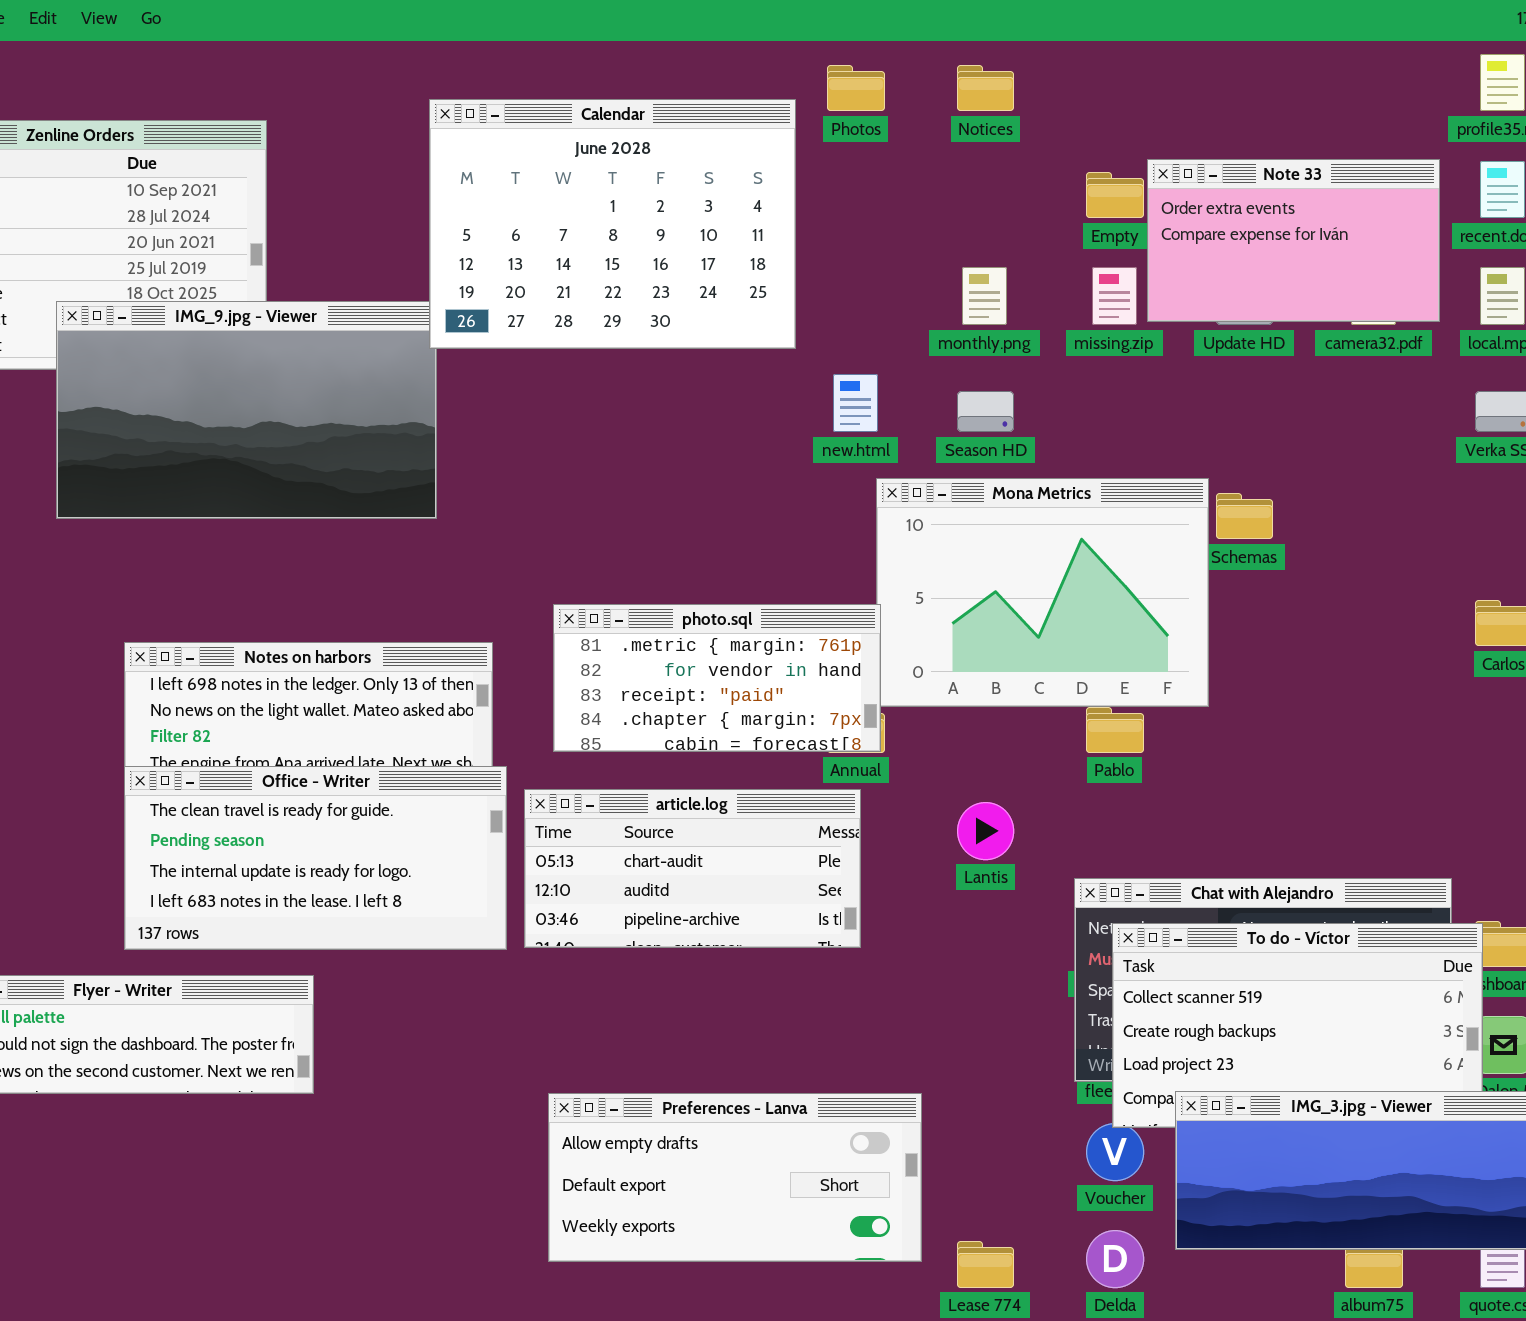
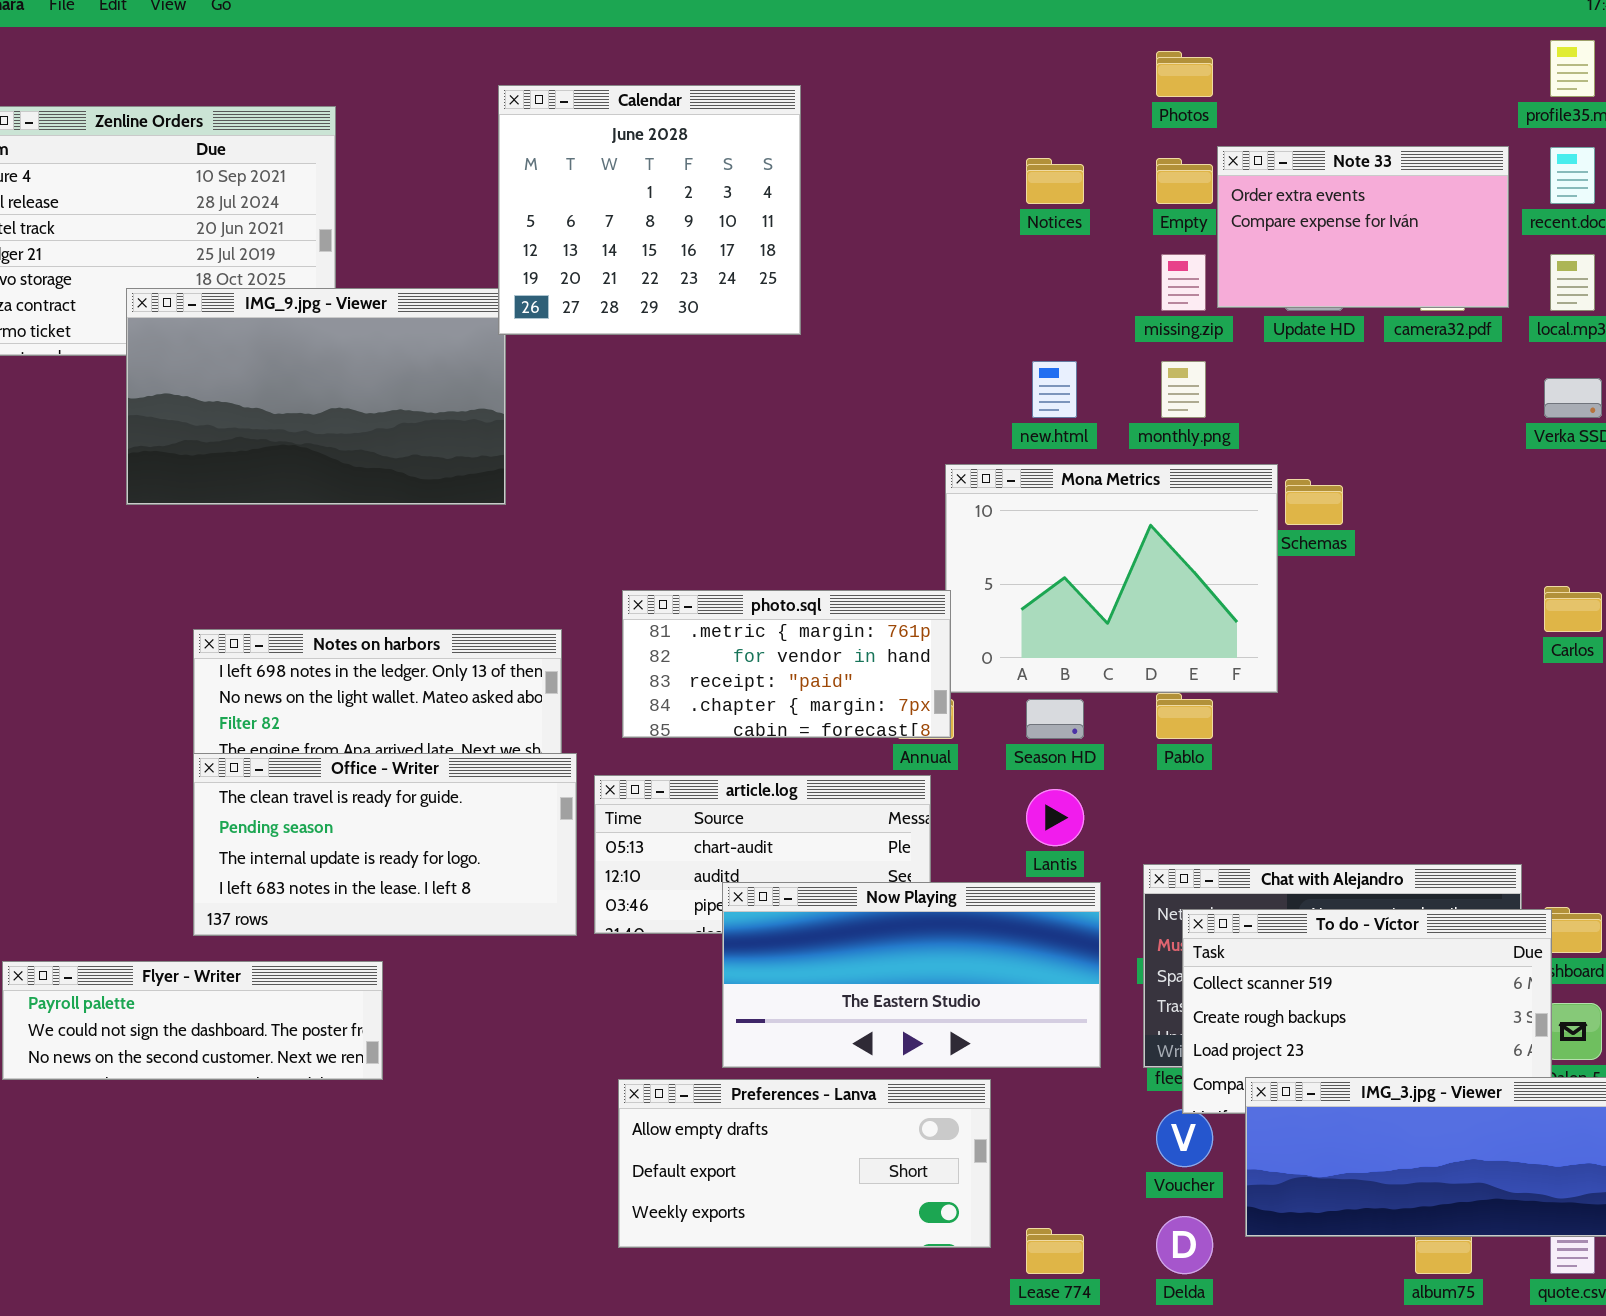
Photos: [827,65,885,111] -> [1156,51,1213,97], moved
Notices: [957,65,1014,111] -> [1026,158,1084,204], moved
Calendar: [429,99,796,349] -> [498,85,801,335], resized
monthly.png: [962,267,1007,325] -> [1161,361,1206,418], moved
new.html: [833,374,878,432] -> [1032,361,1077,418], moved
Season HD: [957,391,1014,432] -> [1026,699,1084,739], moved
Now Playing: none -> [722,882,1101,1068], opened

